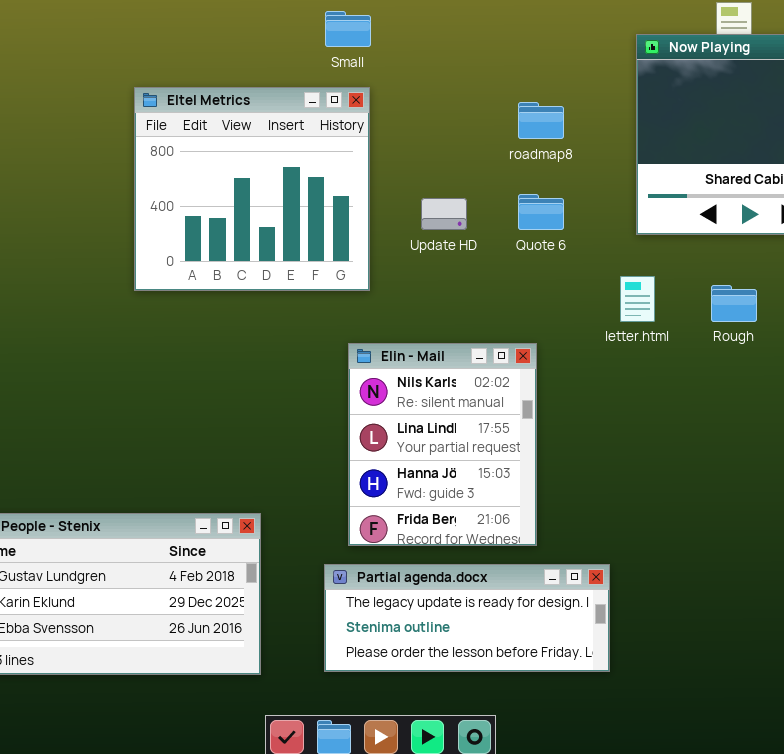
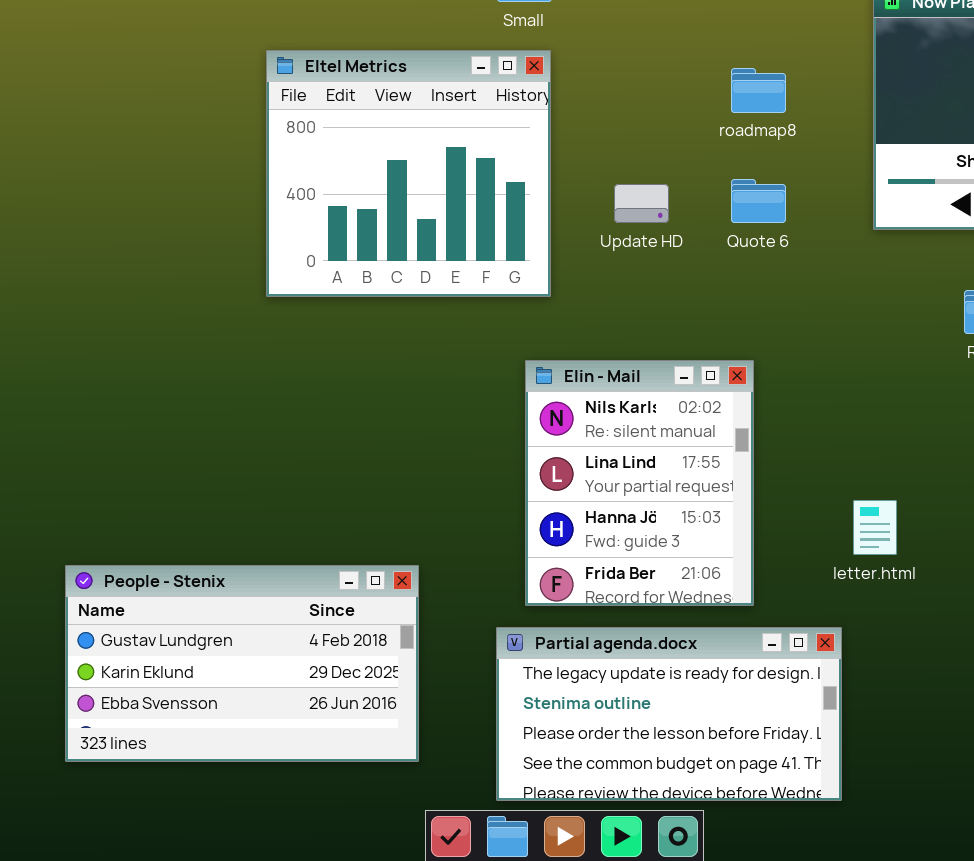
letter.html: [620,276,655,322] -> [853,500,897,555], moved
Partial agenda.docx: [324,564,610,672] -> [496,627,842,801], resized

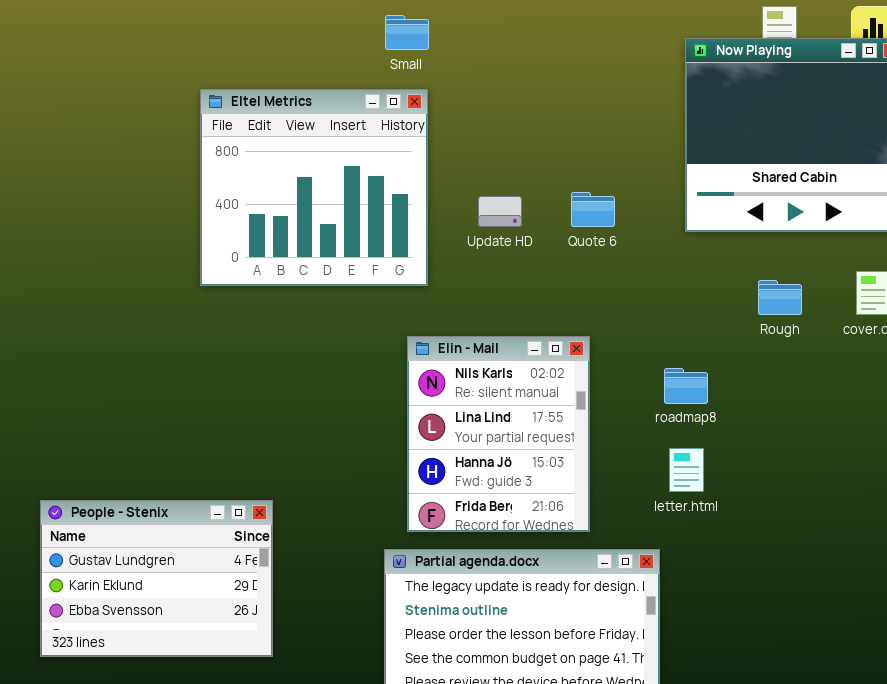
roadmap8: [731,68,786,113] -> [664,368,708,404], moved
People - Stenix: [65,565,419,762] -> [40,500,273,657], resized

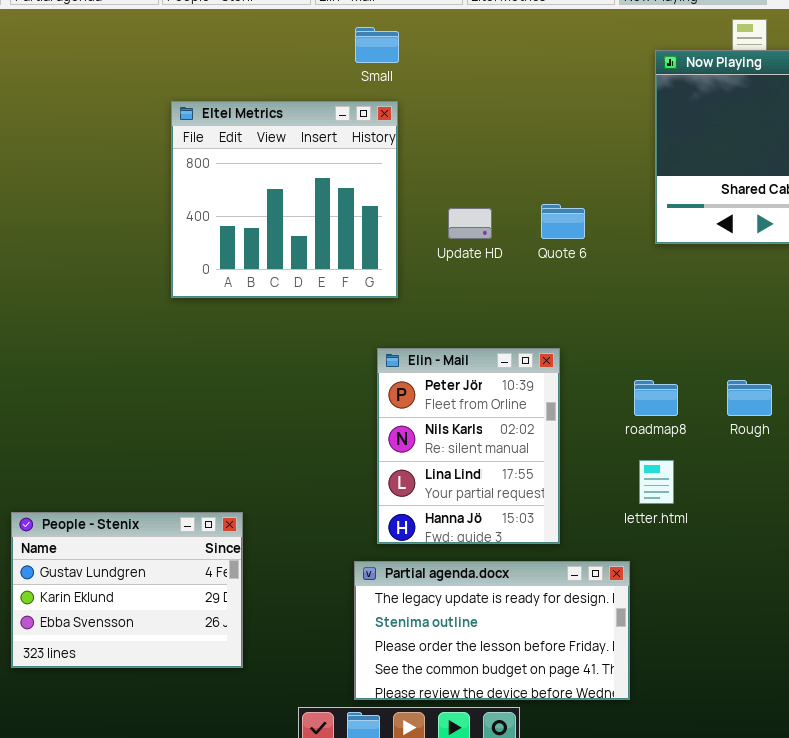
Rough: [758,280,802,315] -> [727,380,772,416], moved
Elin - Mail: [407,336,590,532] -> [377,348,560,544], scrolled up 1 row

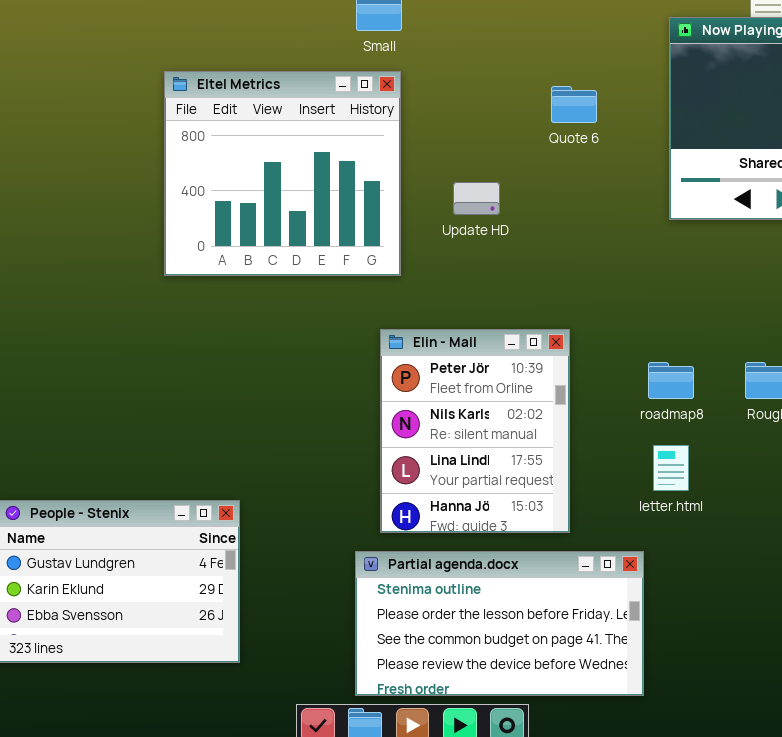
Quote 6: [541,204,585,239] -> [551,86,597,123], moved
Partial agenda.docx: [354,561,630,700] -> [355,551,644,696], scrolled down 1 row

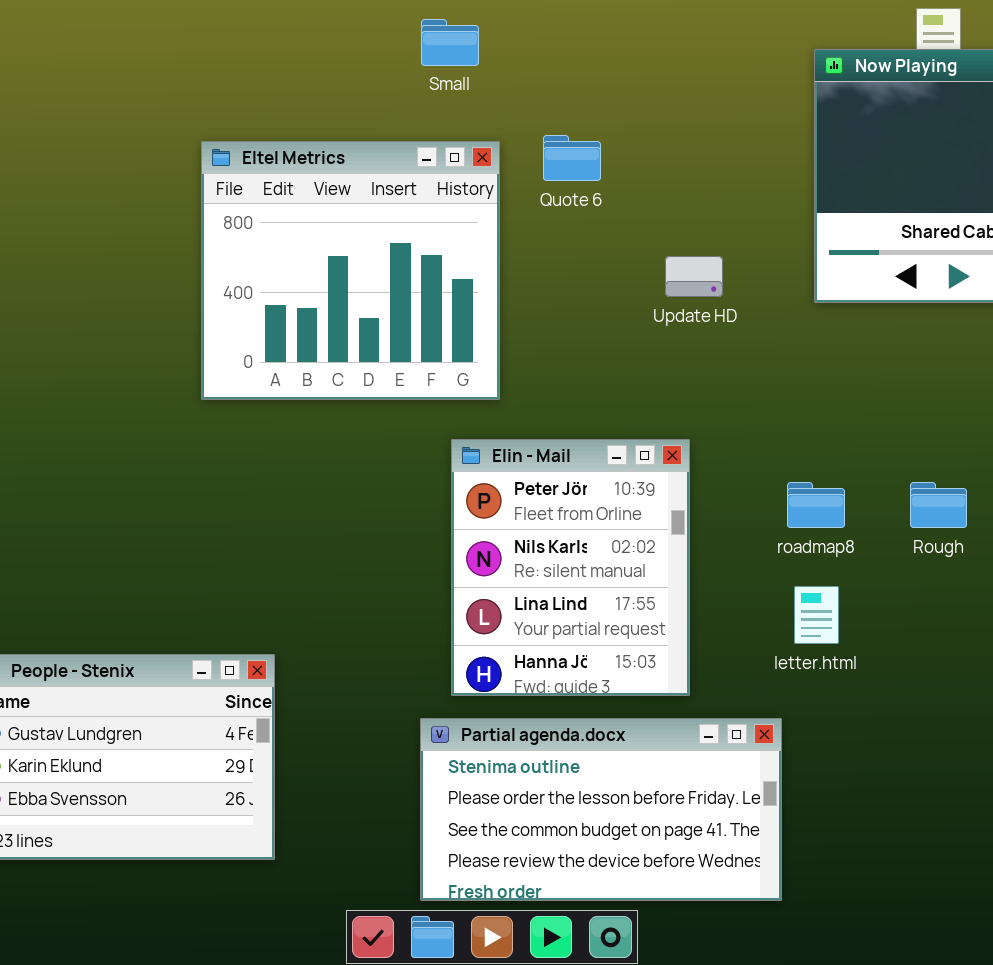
Eltel Metrics: [164,71,401,276] -> [201,141,500,400], moved
Quote 6: [551,86,597,123] -> [543,135,601,181], moved
Update HD: [453,182,500,215] -> [665,256,723,297], moved

